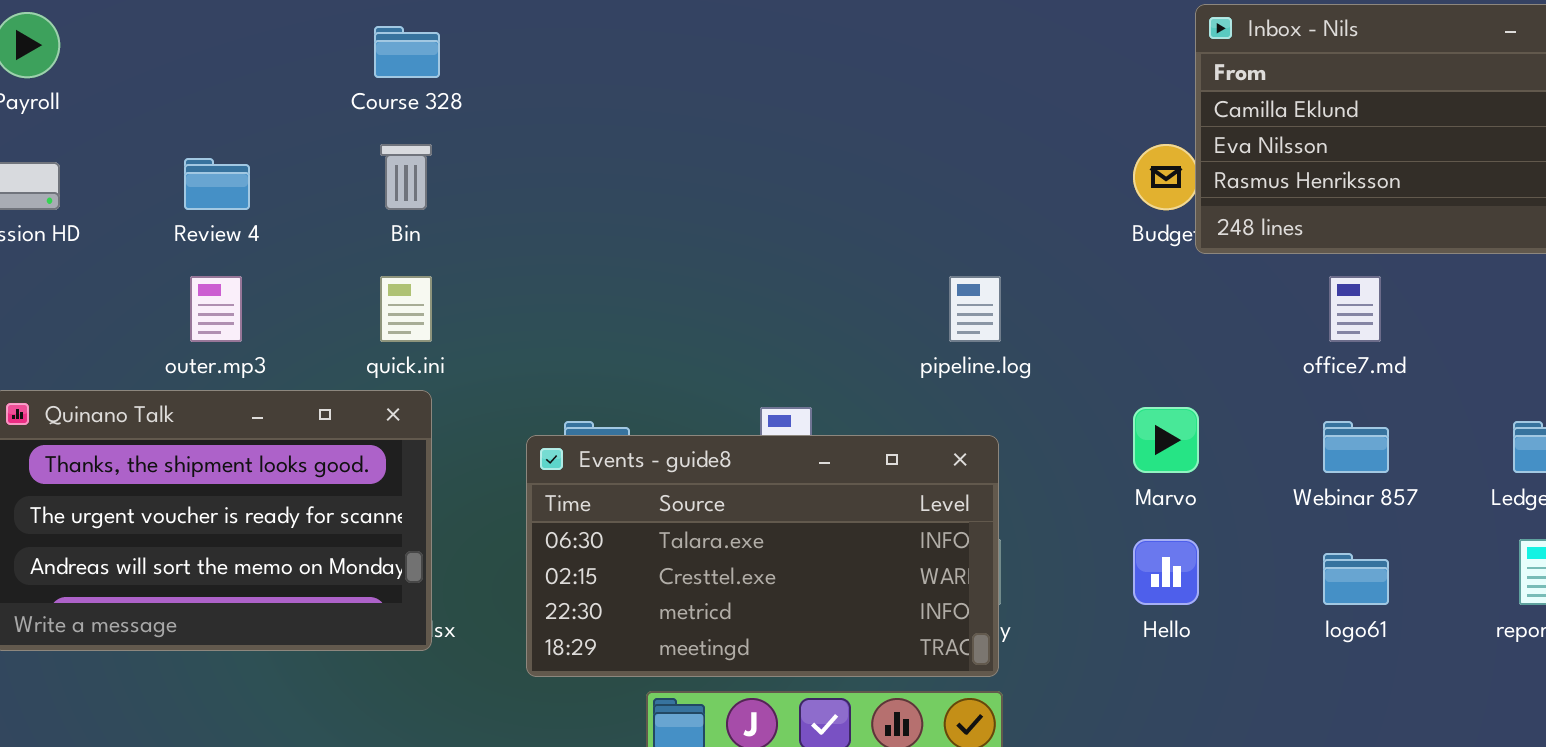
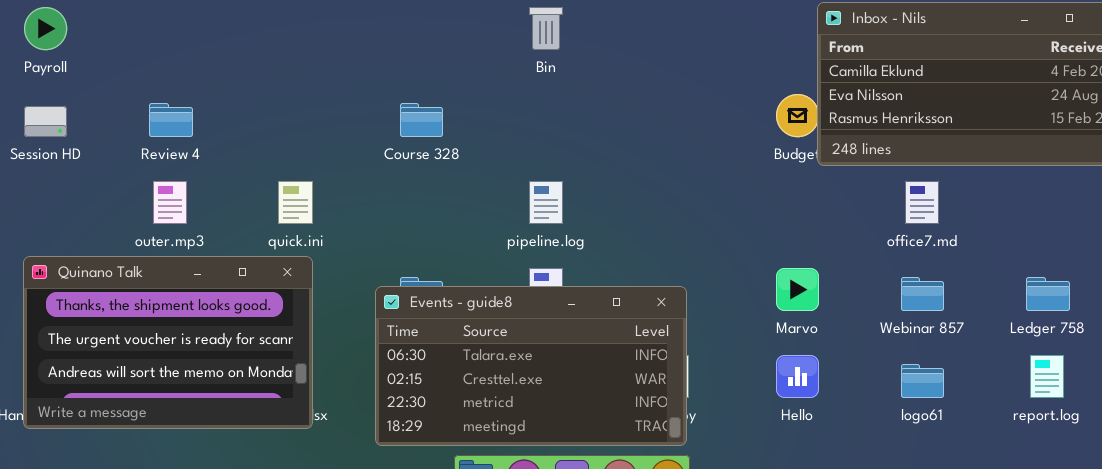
Course 328: [374,26,440,78] -> [400,103,443,137], moved
Bin: [380,144,432,210] -> [529,7,563,50], moved
pipeline.log: [949,276,1001,342] -> [529,181,563,224], moved

